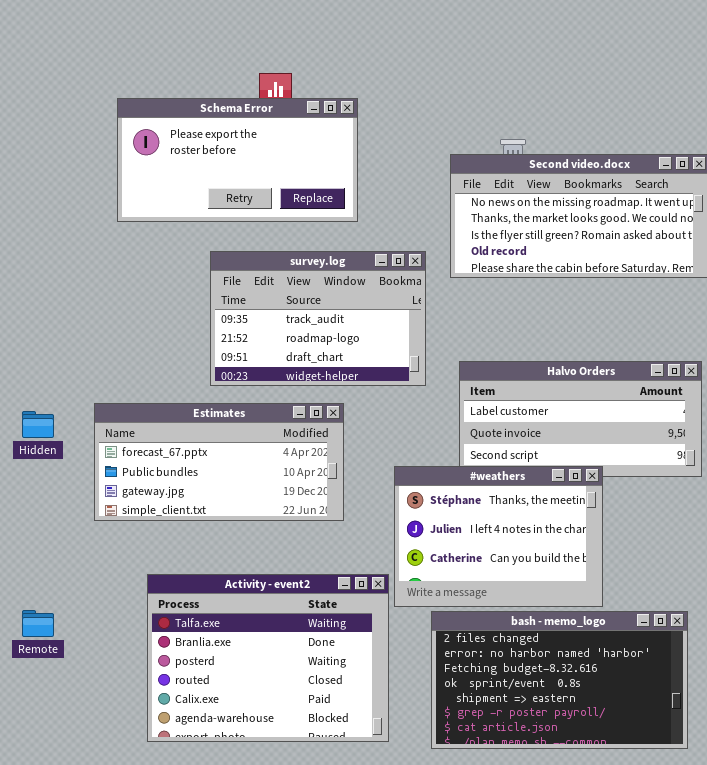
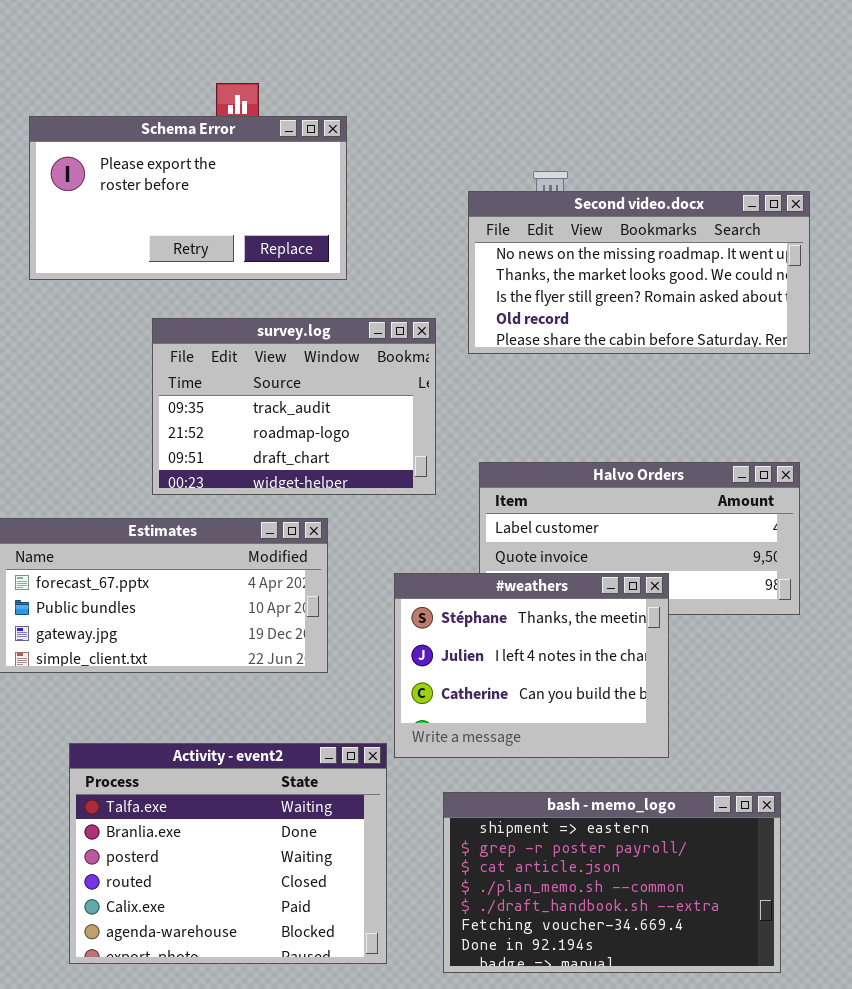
#weathers: [394,466,603,607] -> [394,573,669,758], moved
bash - memo_logo: [431,611,688,749] -> [443,792,781,973], scrolled down 4 rows

